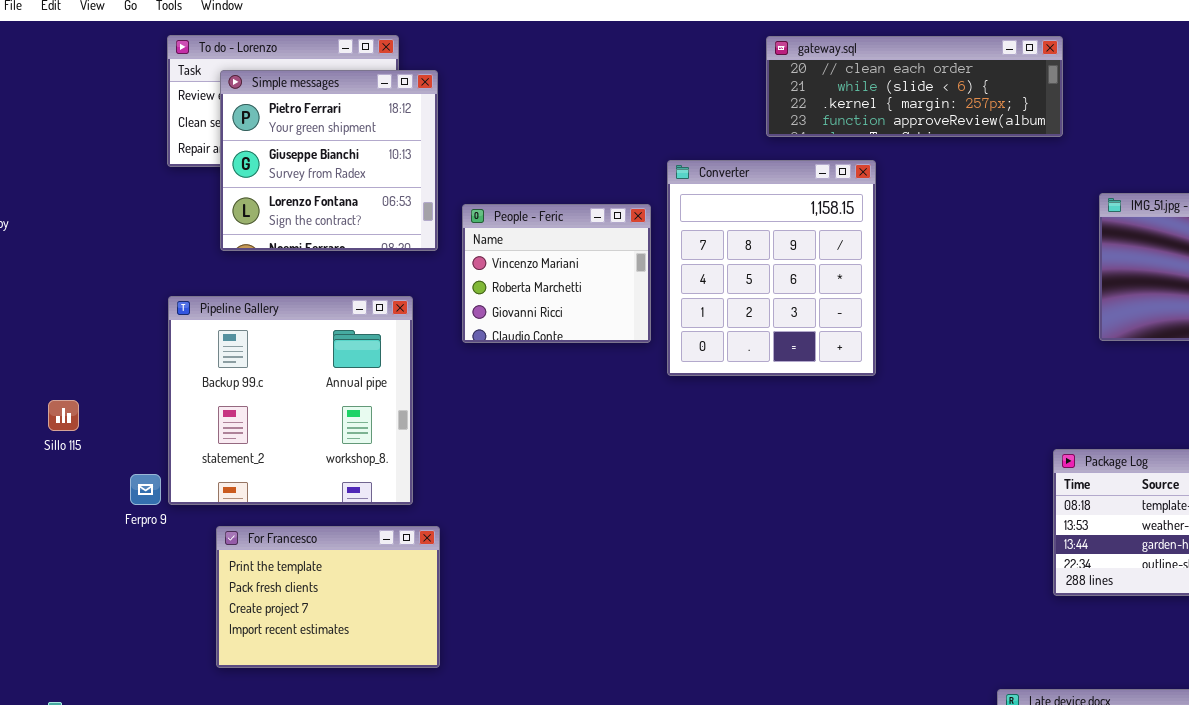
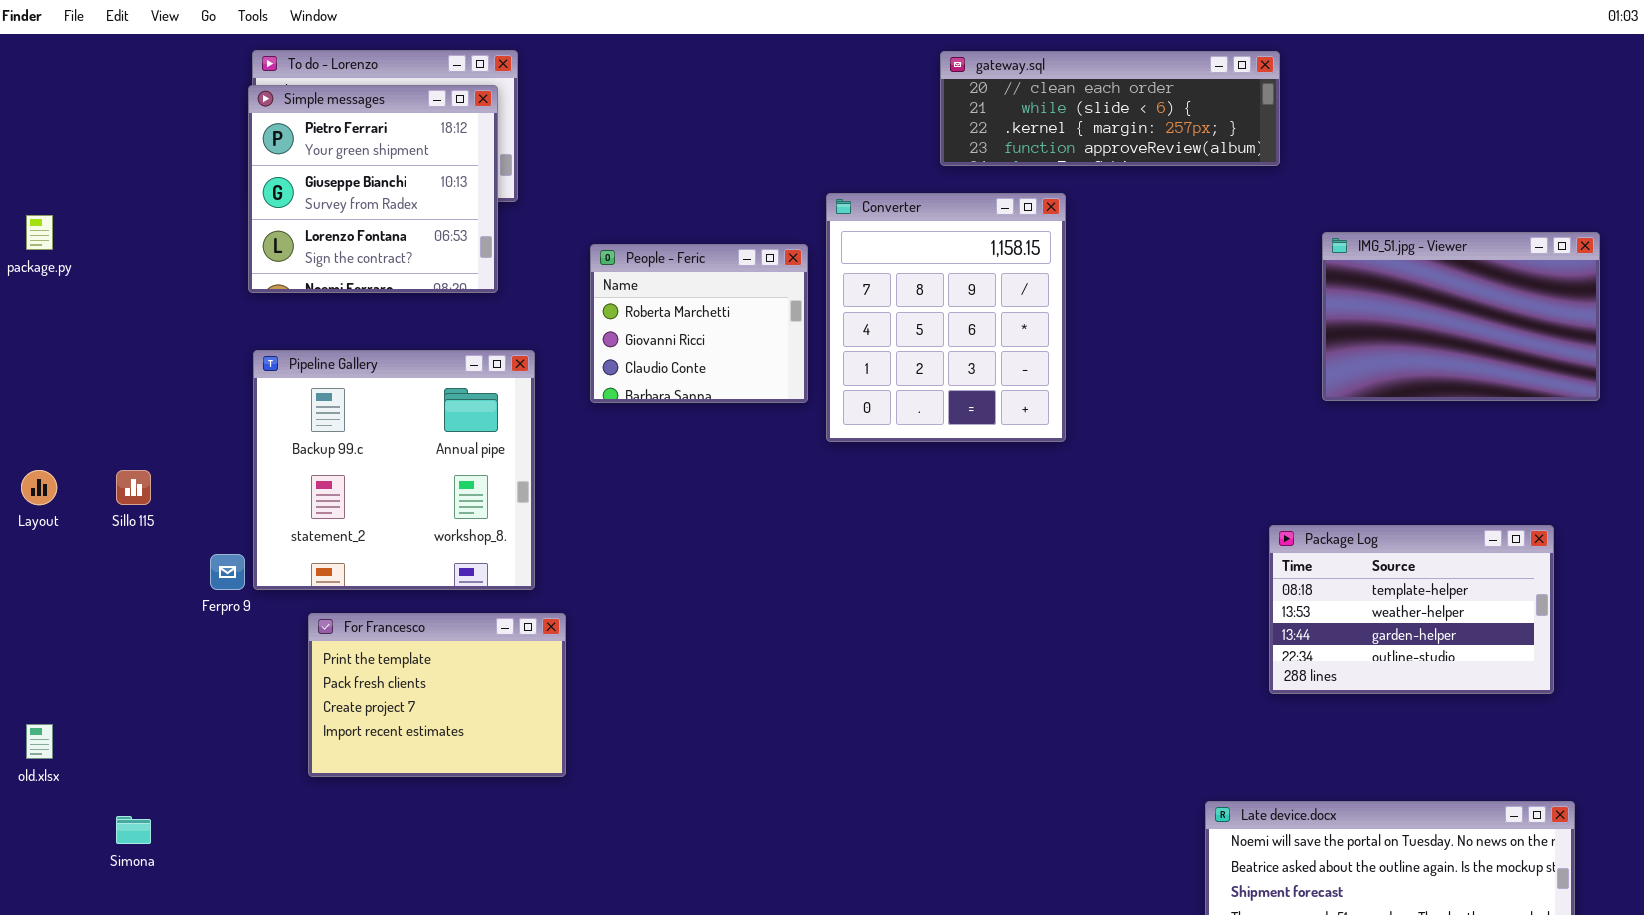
Simple messages: [220,70,438,251] -> [248,85,498,293], moved
People - Feric: [462,204,651,343] -> [590,244,808,403], scrolled down 1 row

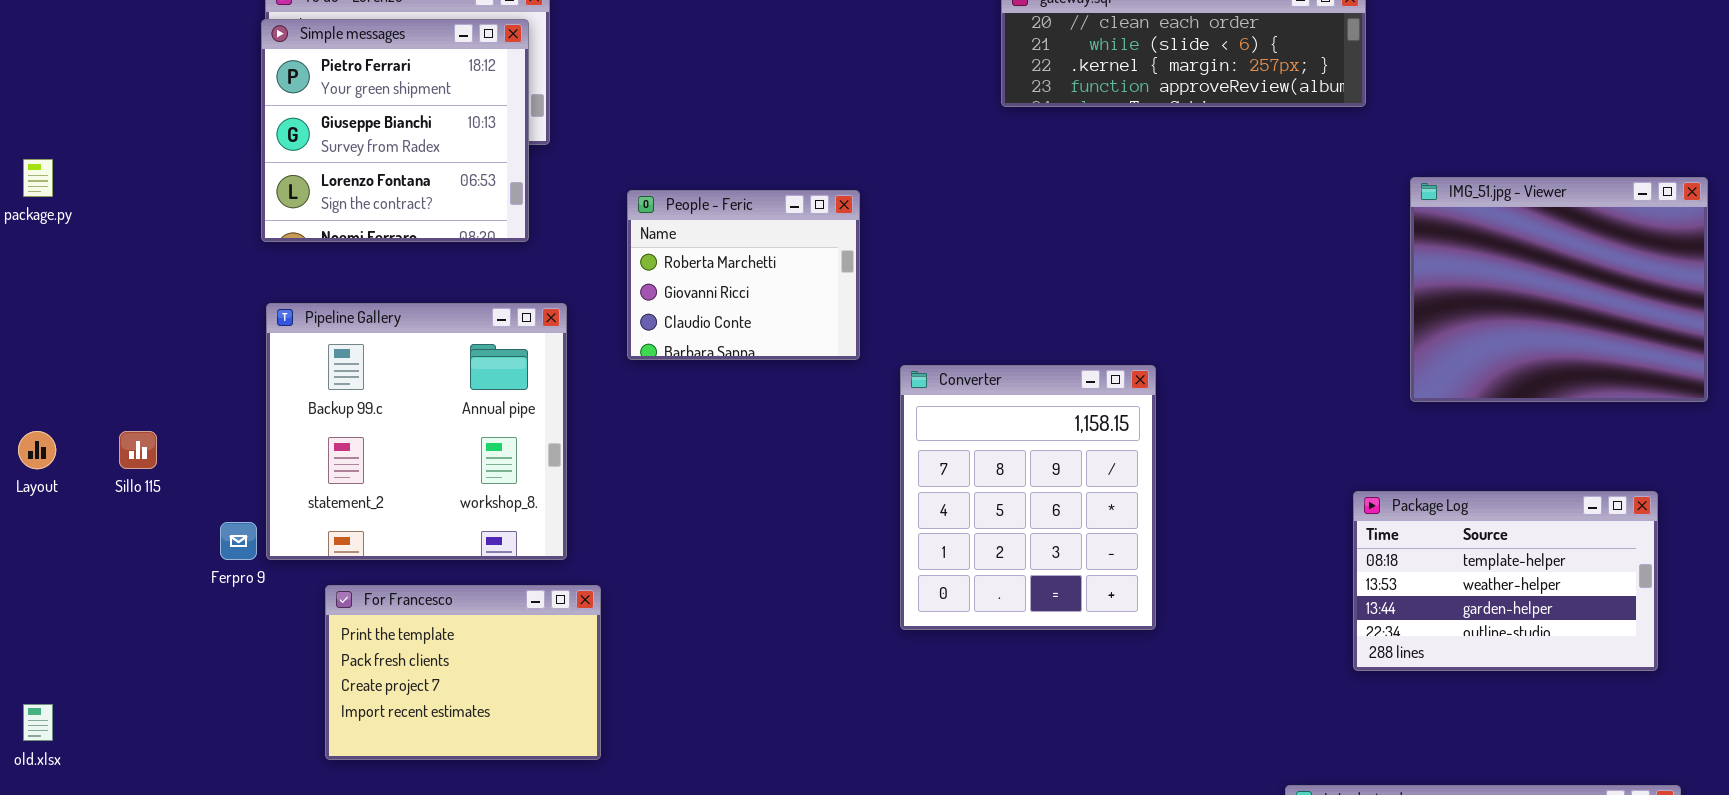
Converter: [826,193,1066,442] -> [900,365,1156,630], moved
IMG_51.jpg - Viewer: [1322,232,1600,401] -> [1410,177,1708,402], resized

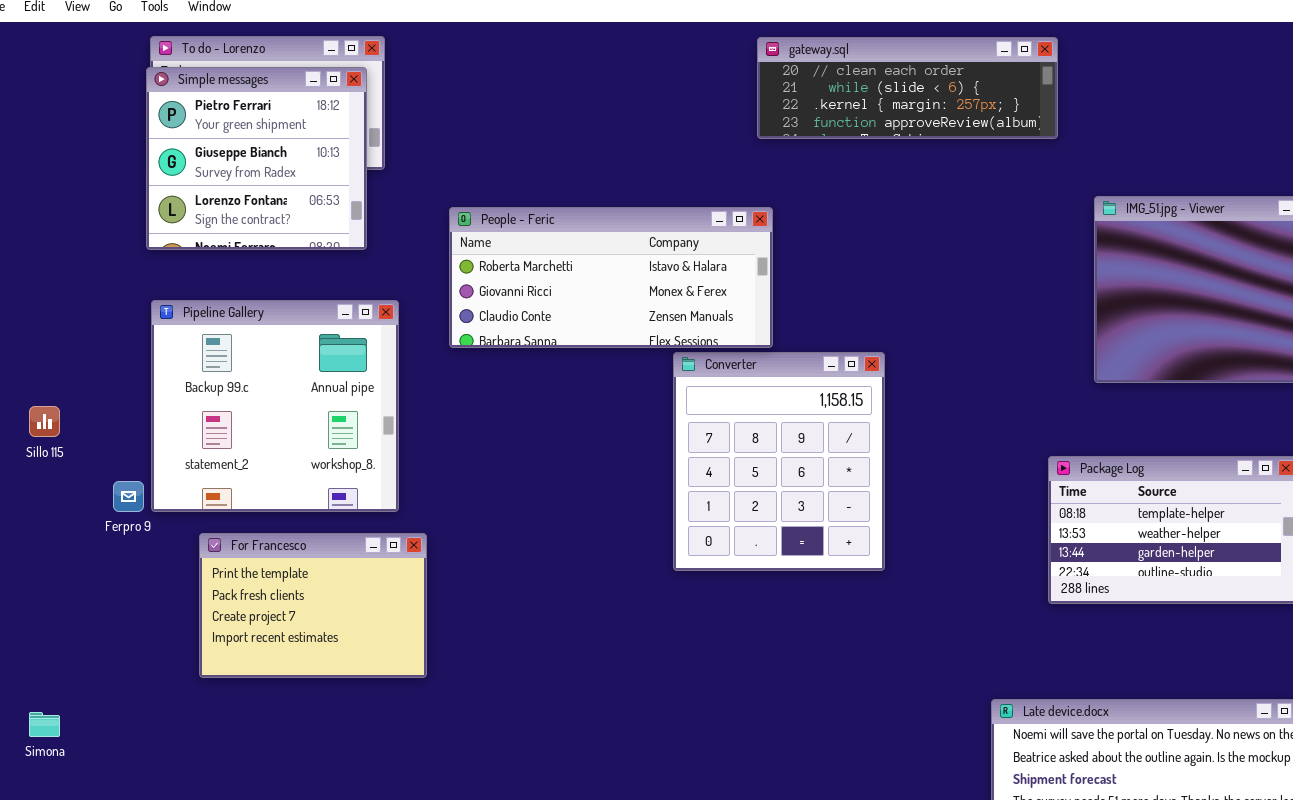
People - Feric: [627,190,860,360] -> [449,207,773,348], resized

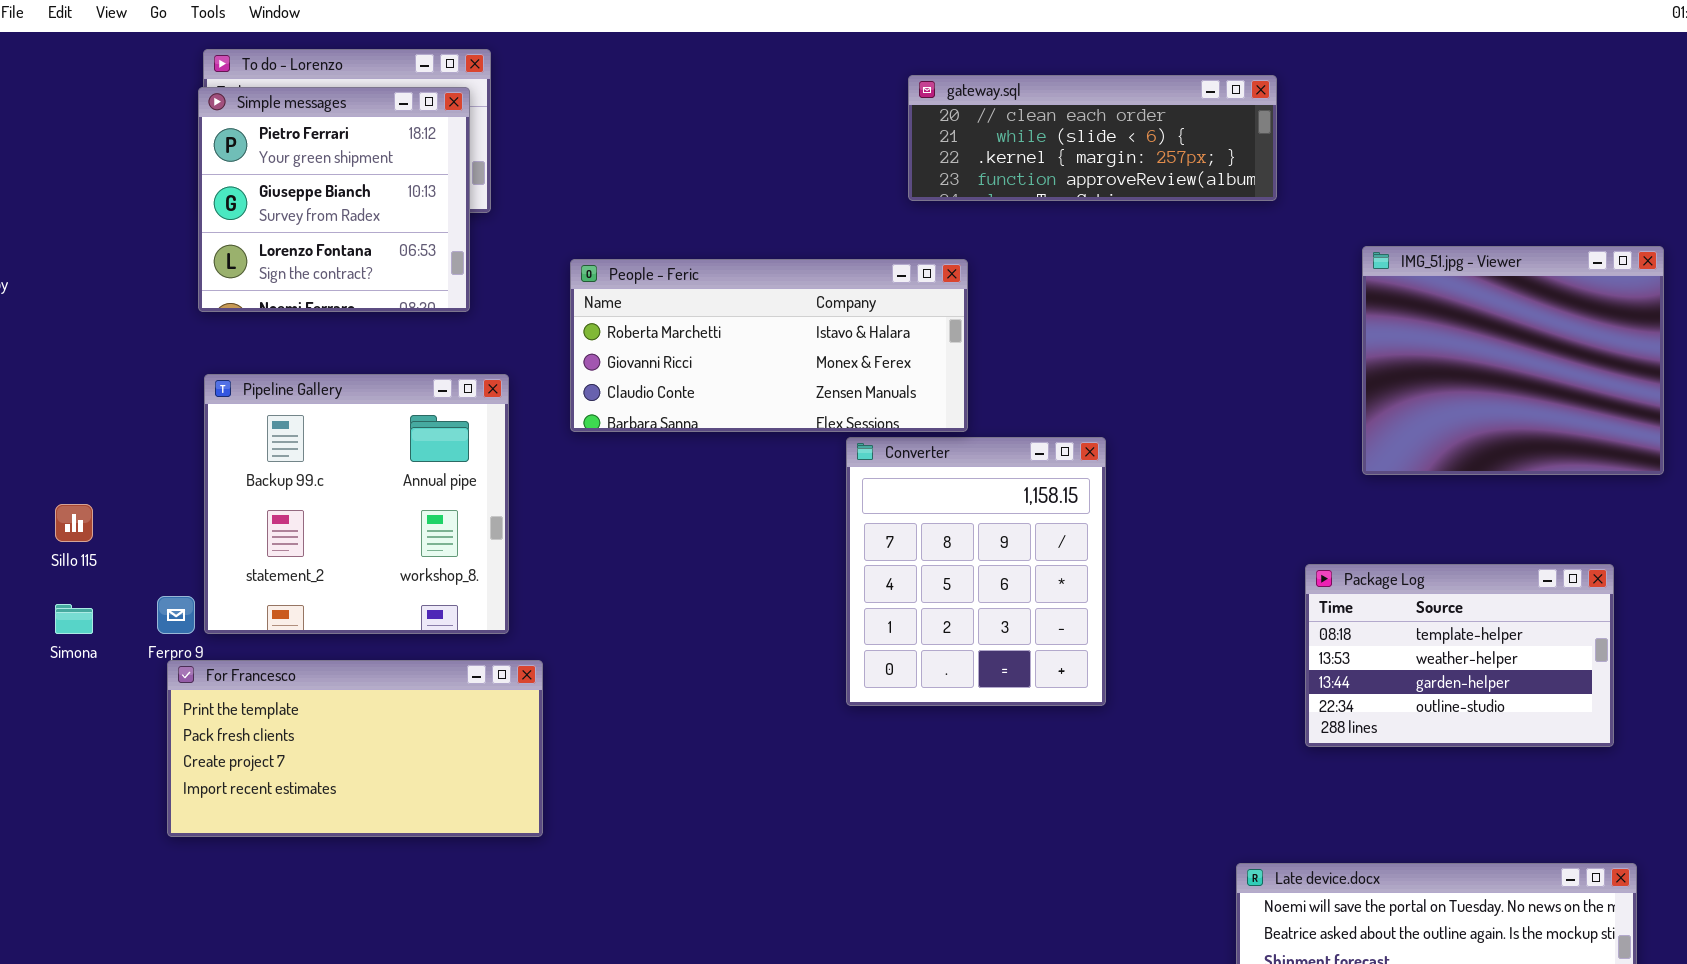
gateway.sql: [757,37,1058,139] -> [908,75,1277,201], moved
For Francesco: [199,533,427,678] -> [167,660,543,837], resized
Simona: [29,712,60,737] -> [55,604,93,634], moved

